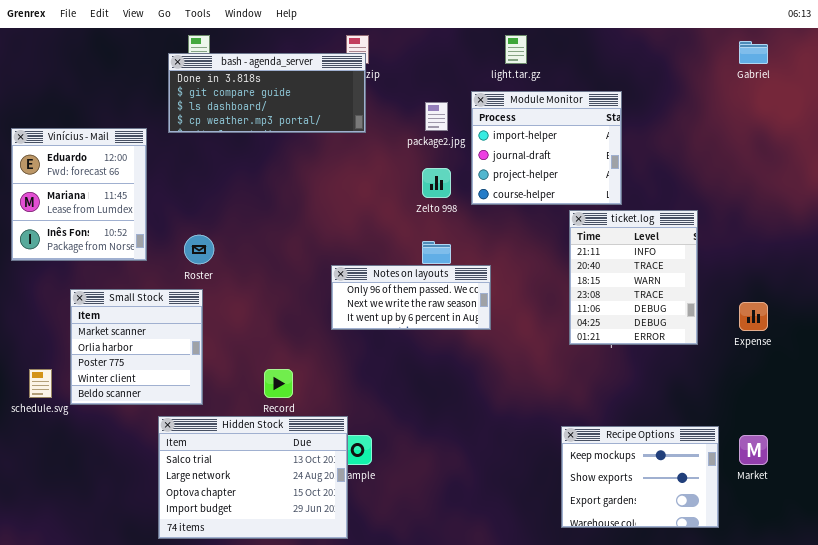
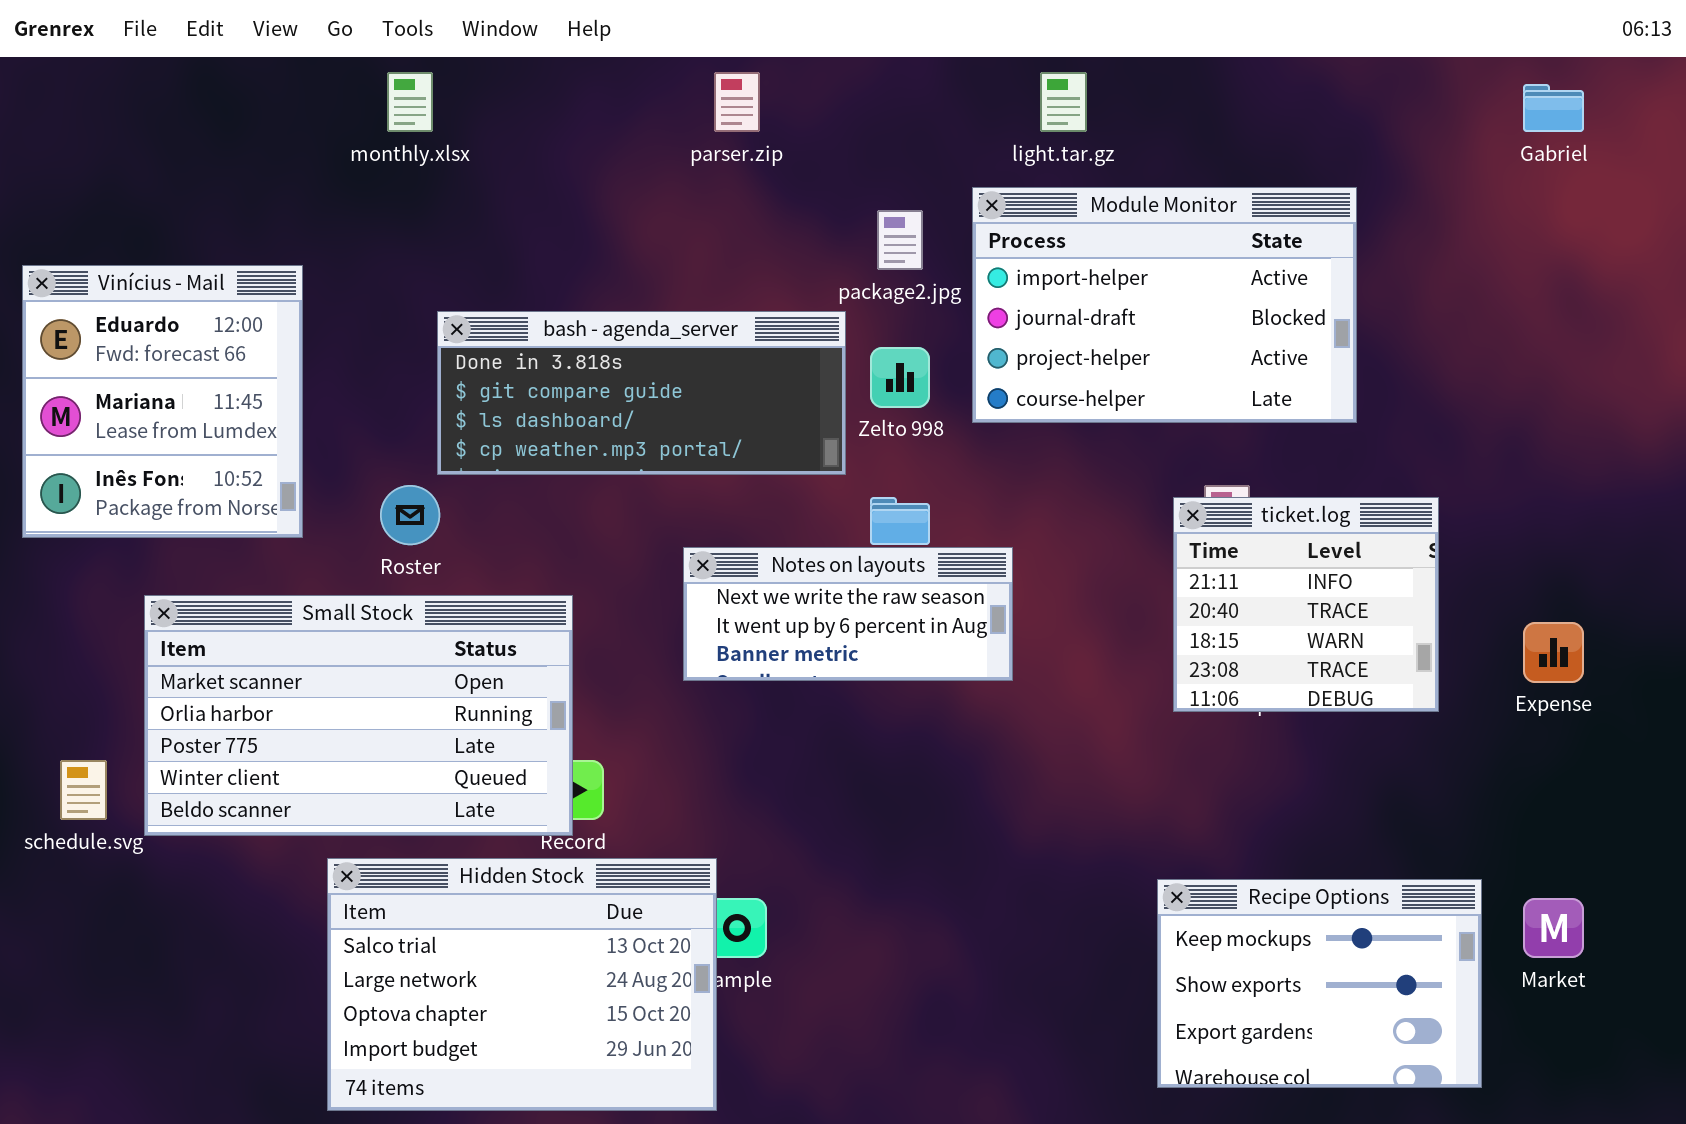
bash - agenda_server: [168,53,366,133] -> [437,311,846,475], moved
Module Monitor: [471,91,622,205] -> [972,187,1357,423], resized
ticket.log: [569,210,698,345] -> [1173,497,1439,712], resized
Notes on layouts: [331,265,491,330] -> [683,547,1013,681], scrolled down 1 row
Small Stock: [70,289,203,405] -> [144,595,573,836], resized

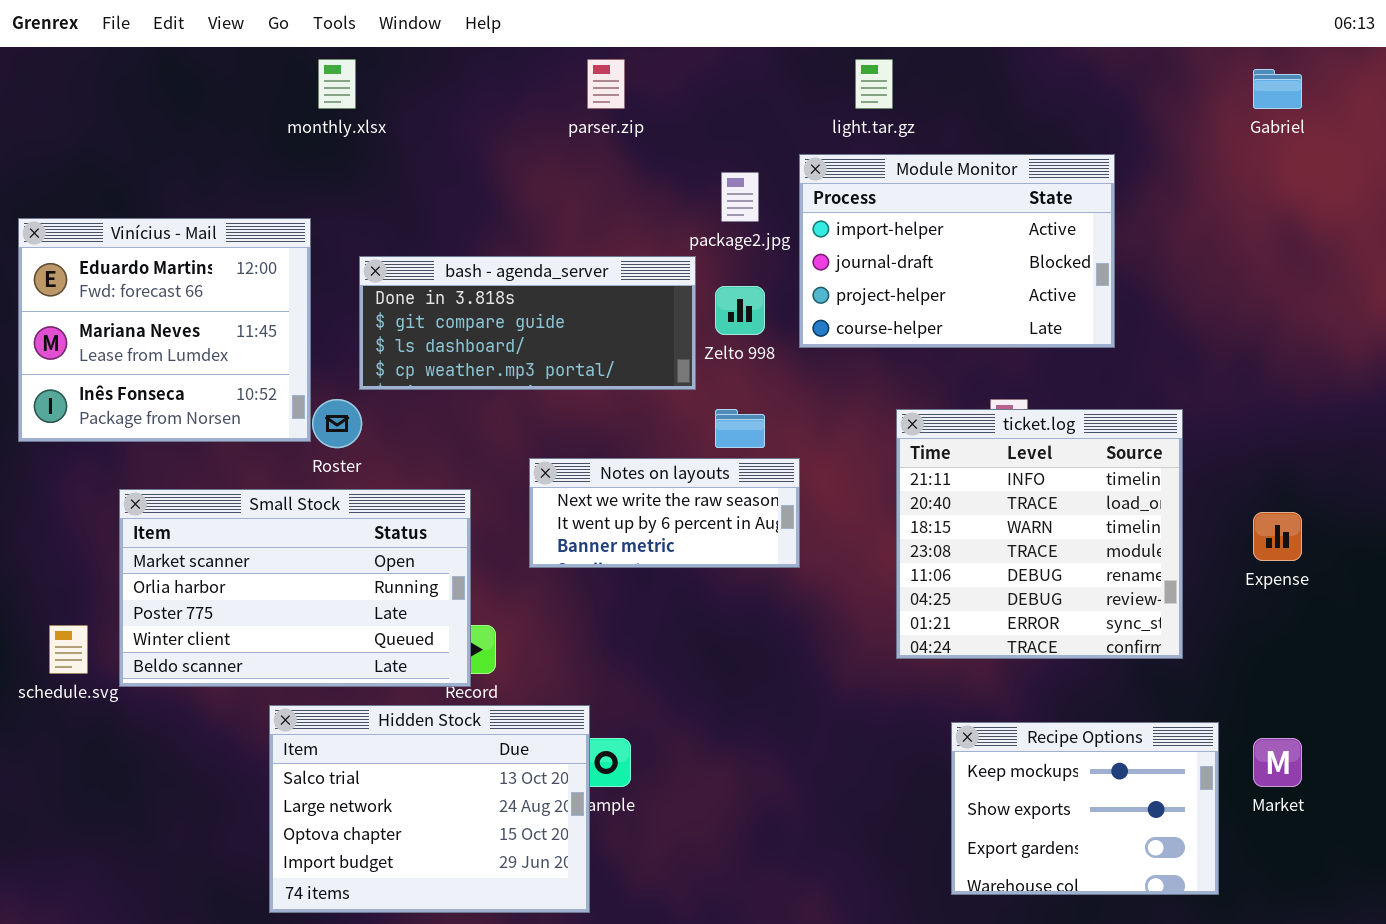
Vinícius - Mail: [22,265,303,538] -> [18,218,311,442], resized
ticket.log: [1173,497,1439,712] -> [896,409,1183,659], resized
Notes on layouts: [683,547,1013,681] -> [529,458,800,568], moved

